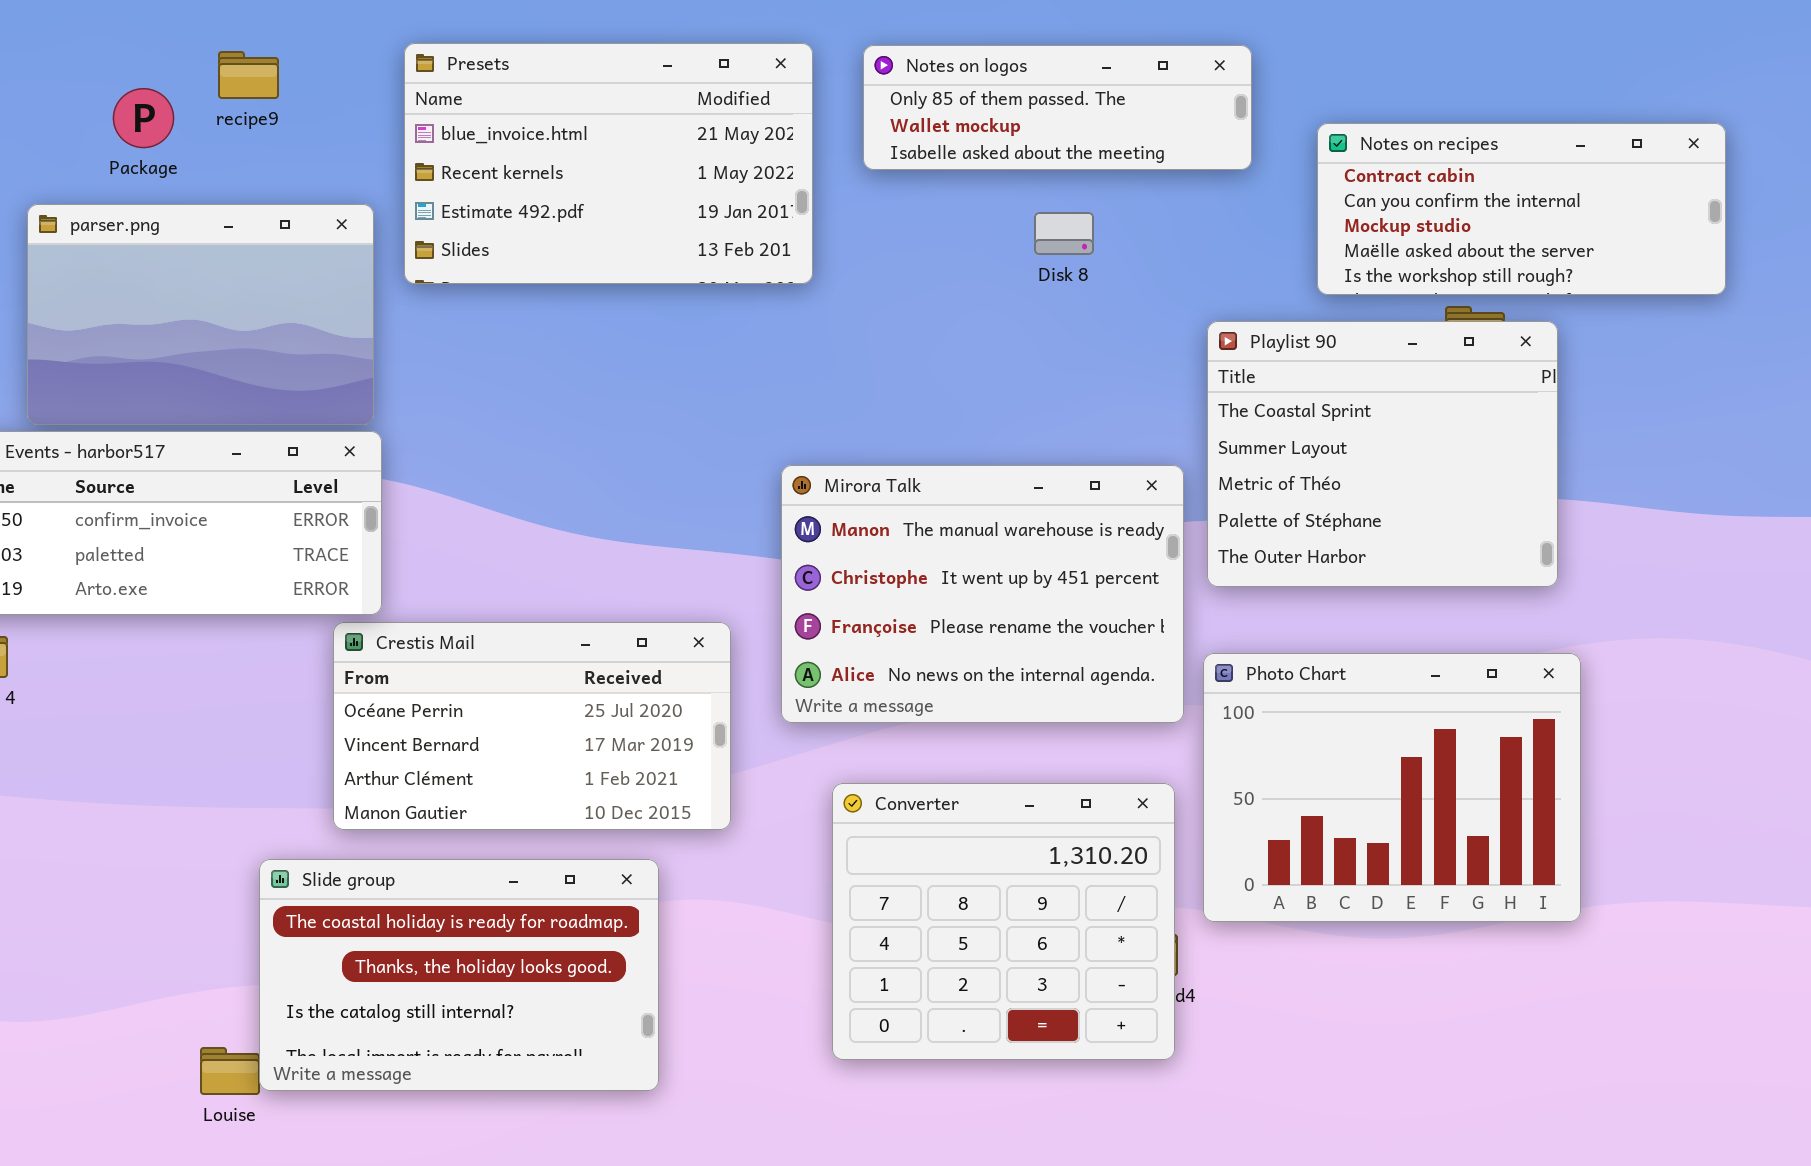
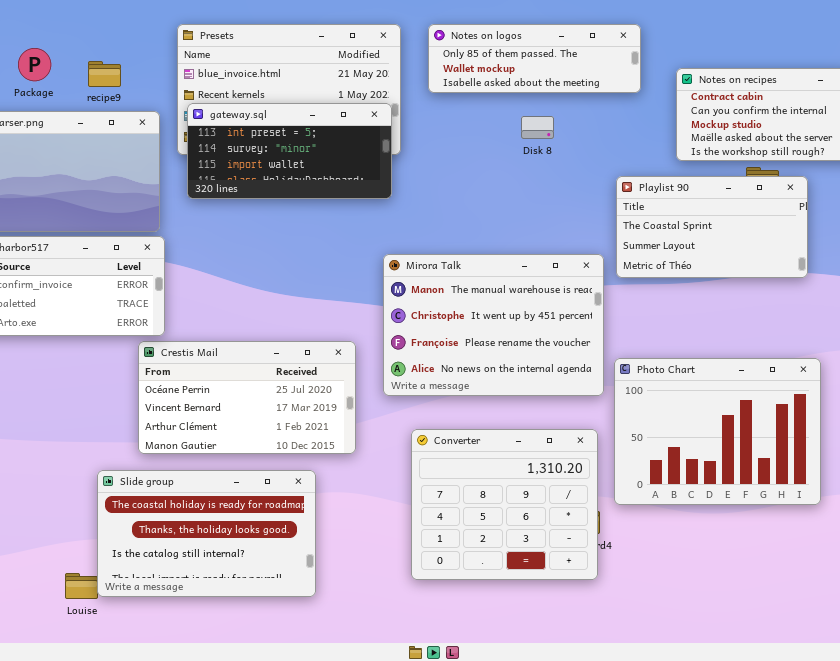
recipe9: [218,51,279,99] -> [88,61,121,87], moved
gateway.sql: none -> [187,103,392,199], opened
Playlist 90: [1207,321,1558,587] -> [616,176,808,278], resized

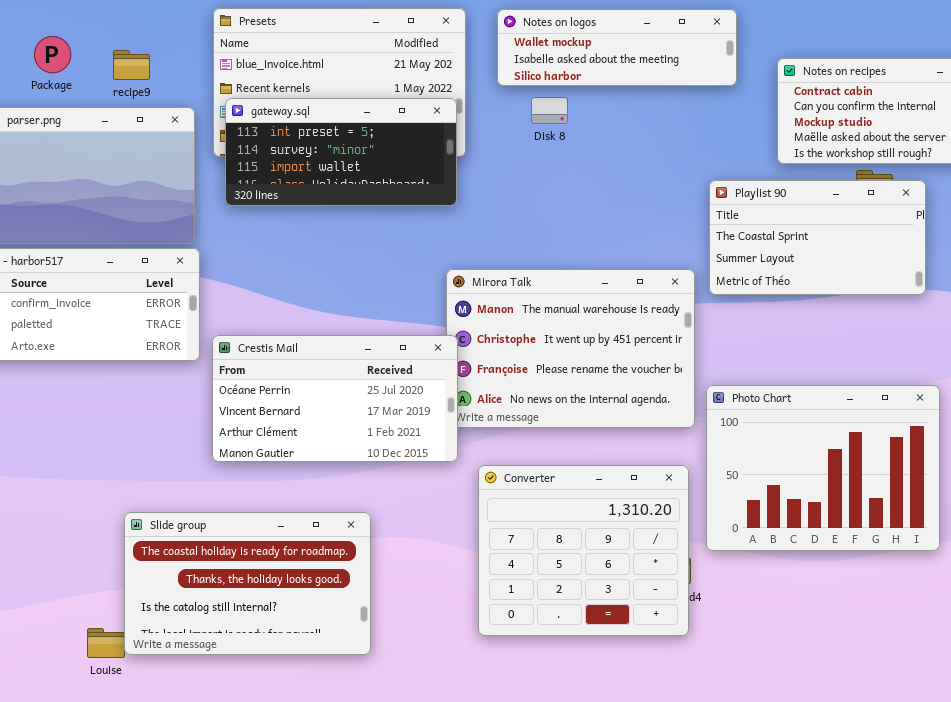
Notes on logos: [428,24,641,93] -> [497,9,737,86], scrolled down 1 row
Disk 8: [521,116,554,139] -> [531,97,568,124], moved
Crestis Mail: [138,341,356,454] -> [212,335,458,462], moved

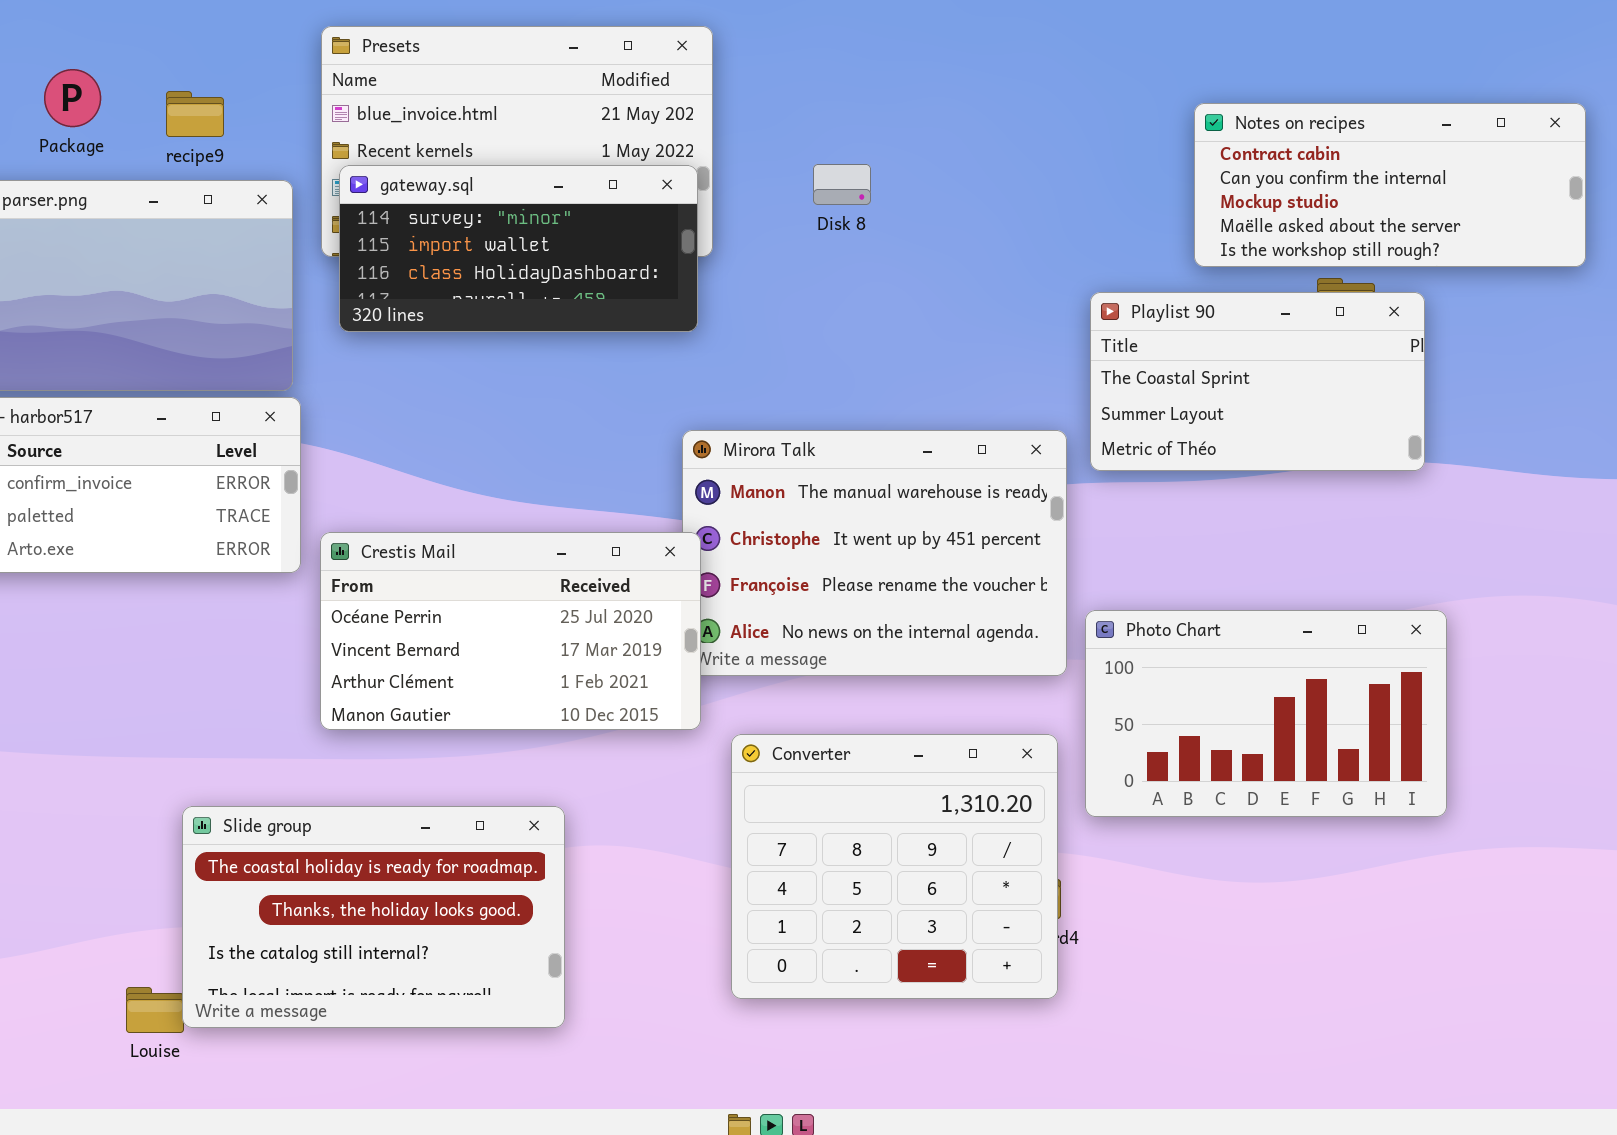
Notes on logos: [497,9,737,86] -> none, closed
gateway.sql: [225,98,457,206] -> [339,165,698,332], scrolled down 1 row
Photo Chart: [706,385,940,551] -> [1085,610,1447,817], resized

